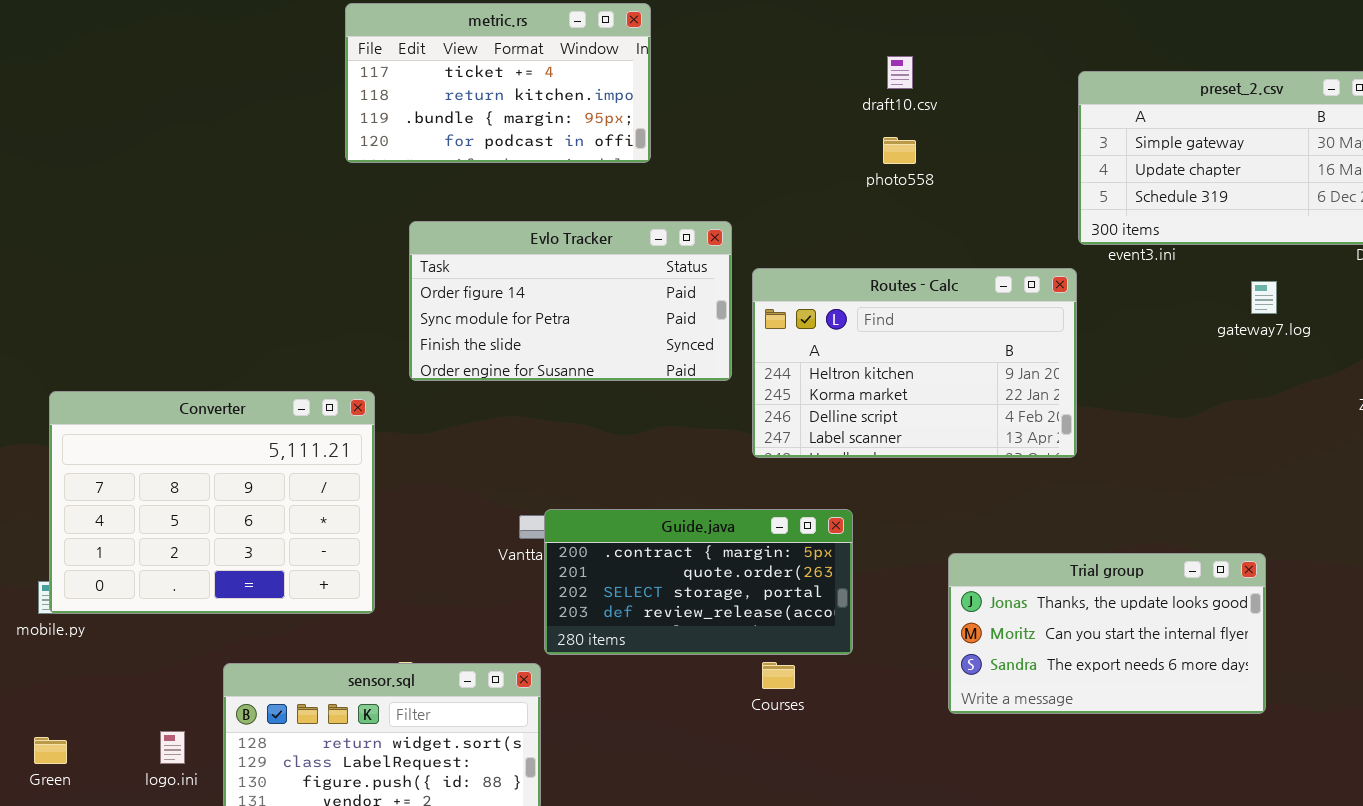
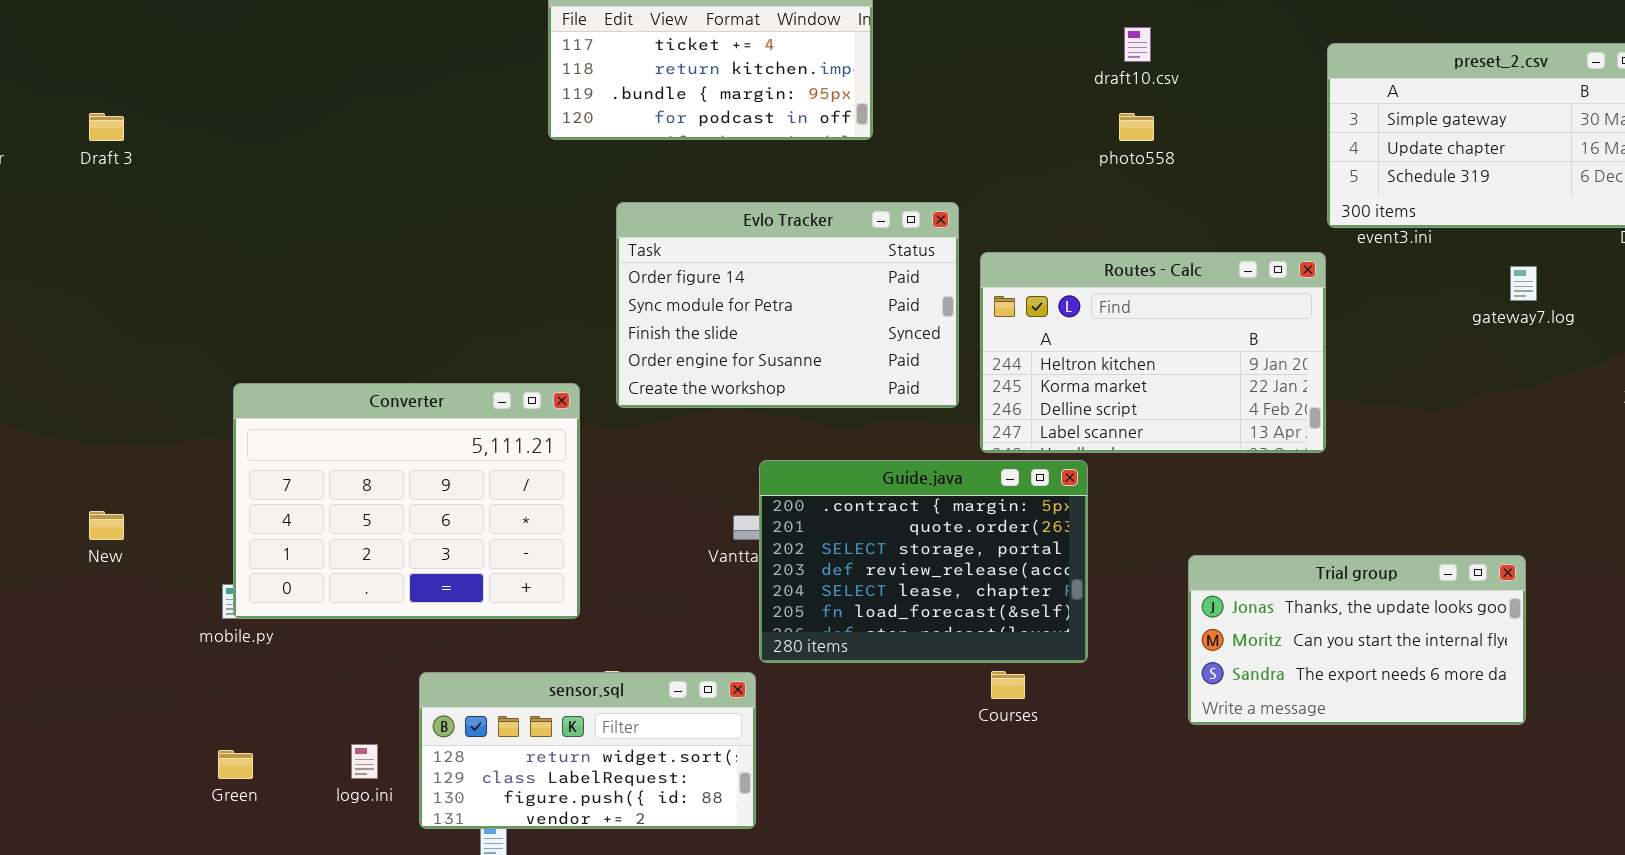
Evlo Tracker: [409,221,732,381] -> [616,202,959,408], resized
Guide.java: [544,509,853,655] -> [759,460,1088,663], resized

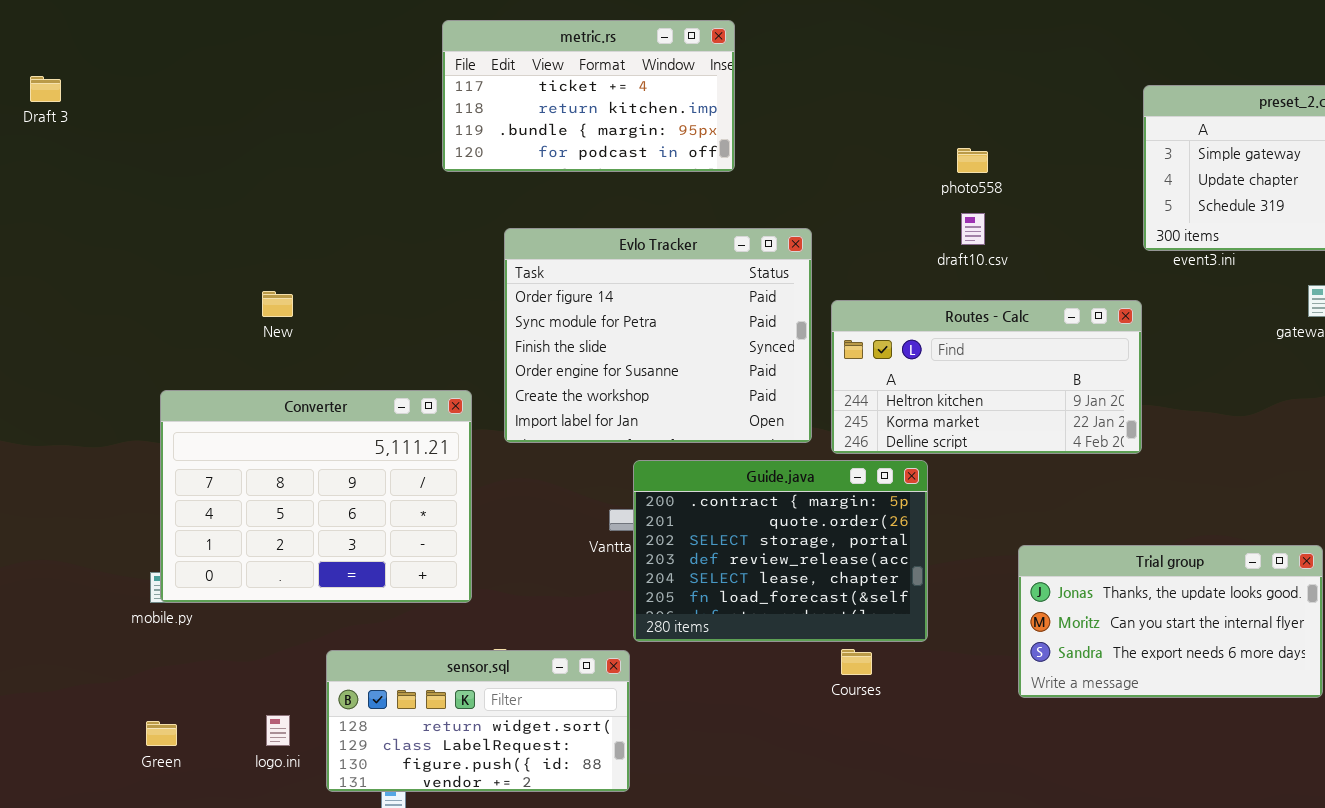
draft10.csv: [1124,27,1151,62] -> [961,213,985,245], moved
Draft 3: [89,113,124,141] -> [30,76,61,102], moved
Evlo Tracker: [616,202,959,408] -> [504,228,812,443], resized
Routes - Calc: [980,252,1326,453] -> [831,300,1142,454], resized
New: [89,511,124,540] -> [262,291,293,317], moved

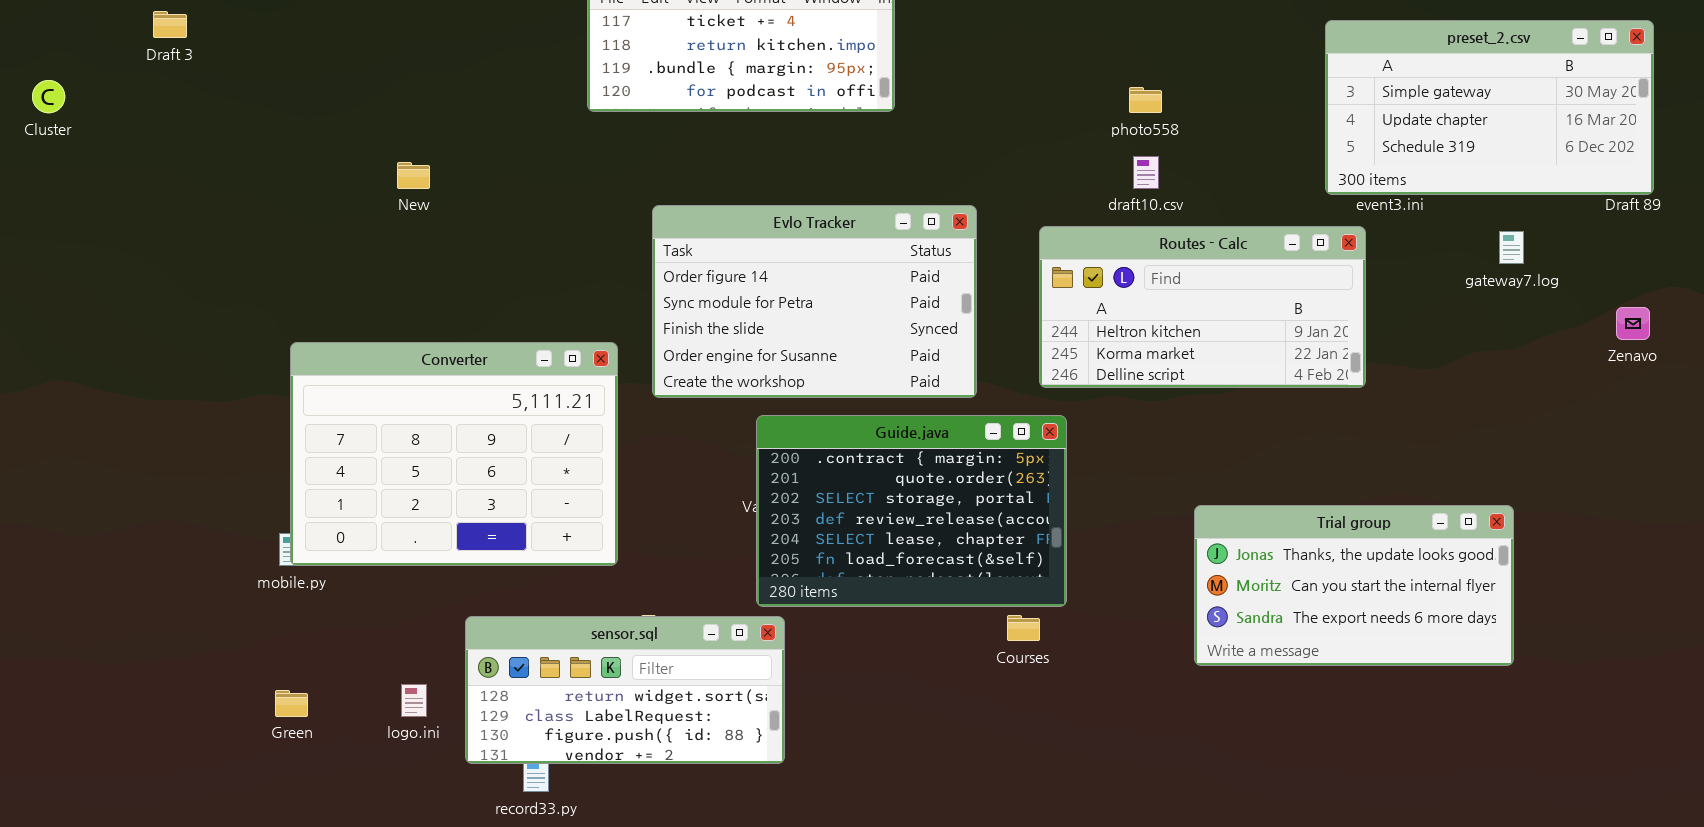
Evlo Tracker: [504,228,812,443] -> [652,205,977,398], resized
New: [262,291,293,317] -> [397,162,430,189], moved
Routes - Calc: [831,300,1142,454] -> [1039,226,1366,388], moved
Guide.java: [633,460,928,642] -> [756,415,1067,607], moved

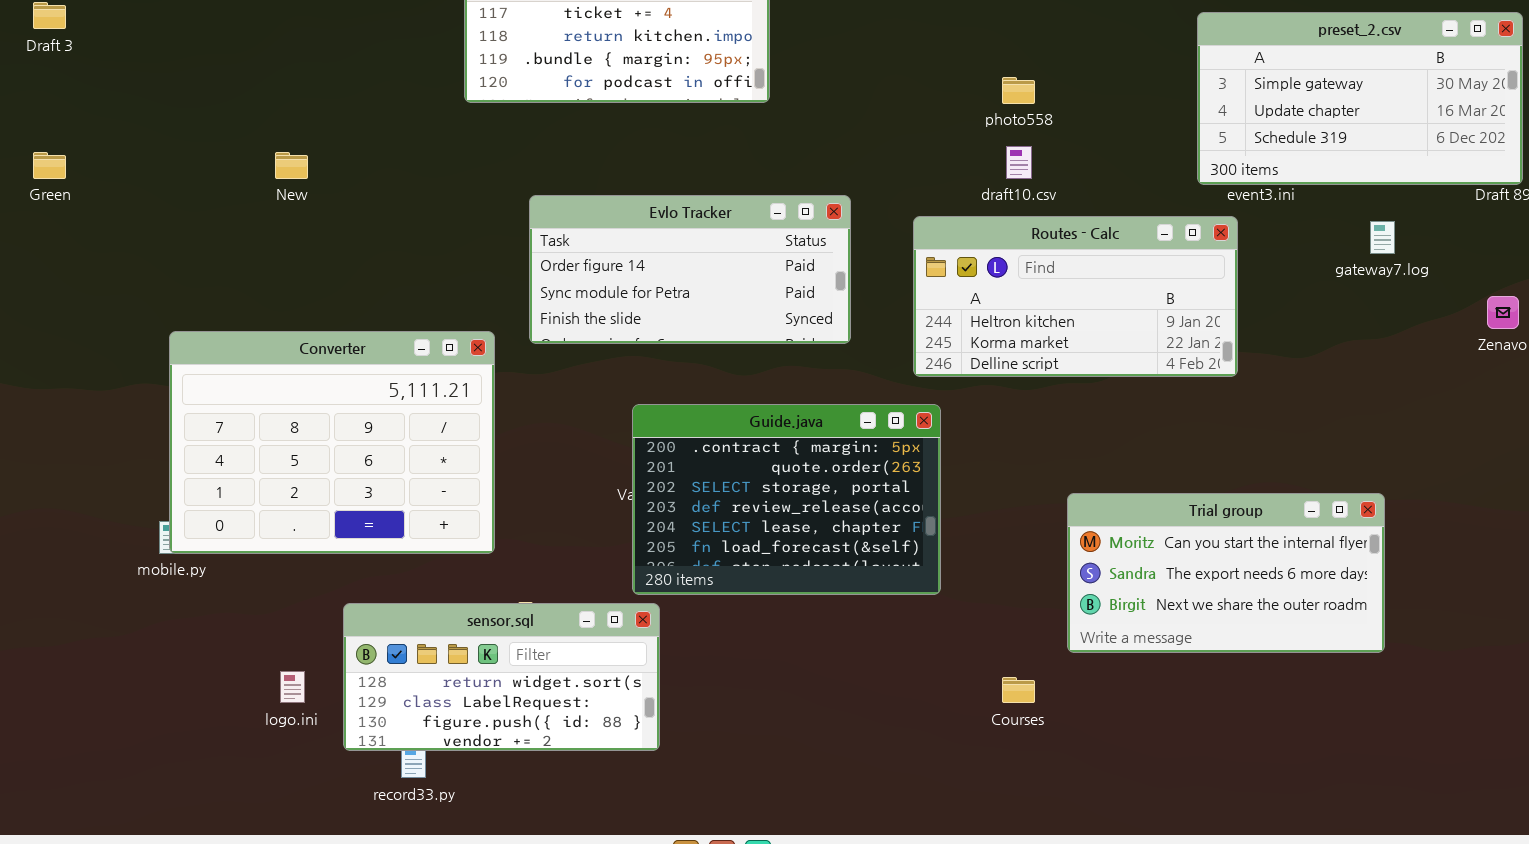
Evlo Tracker: [652,205,977,398] -> [529,195,851,344], resized
Trial group: [1194,505,1514,666] -> [1067,493,1385,653], scrolled down 1 row
Courses: [1007,615,1040,641] -> [1002,677,1035,703], moved
Green: [275,690,308,717] -> [33,152,66,179], moved

